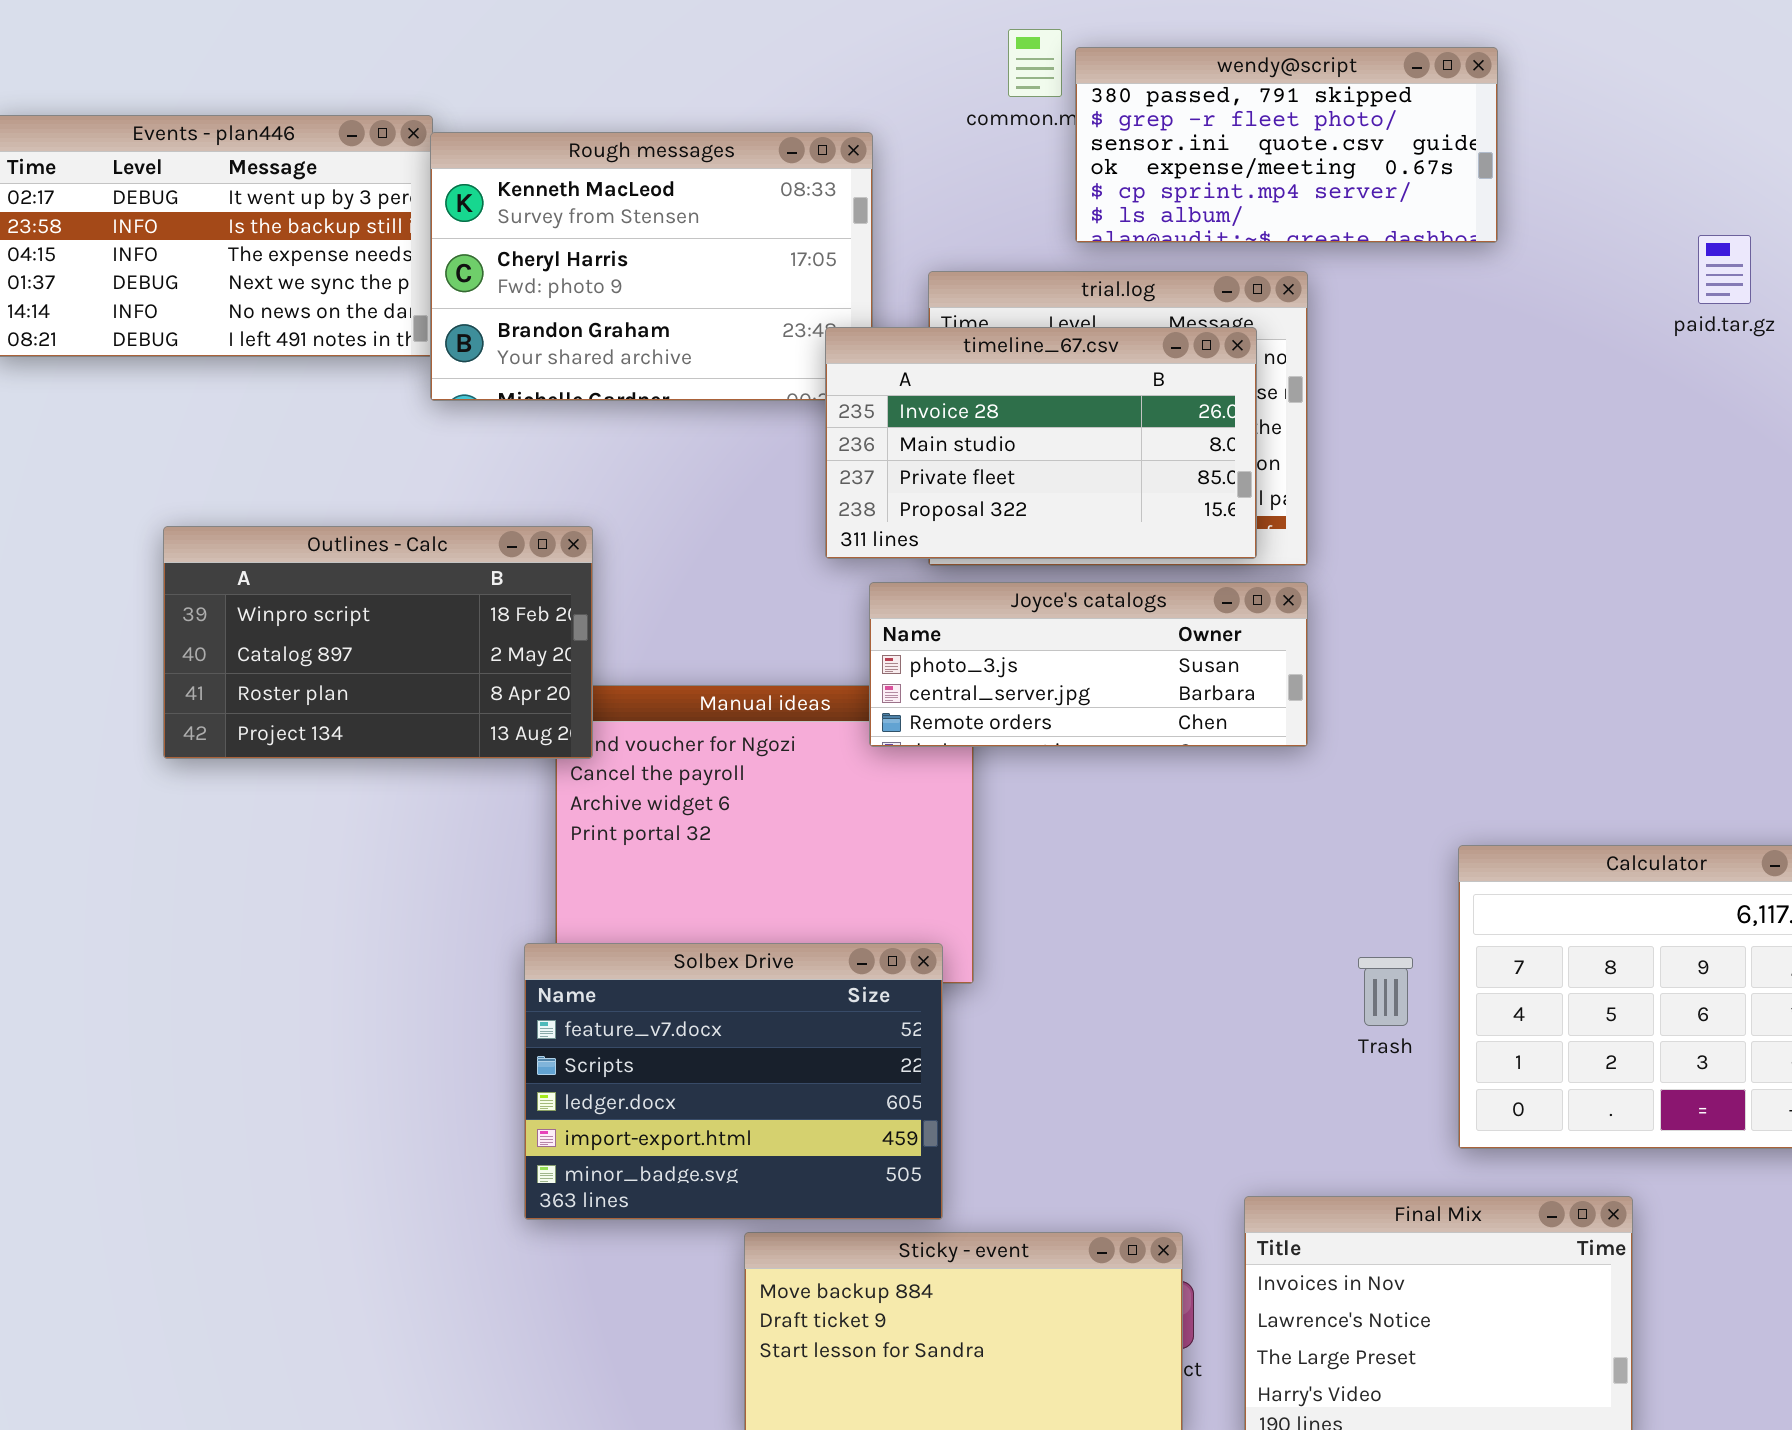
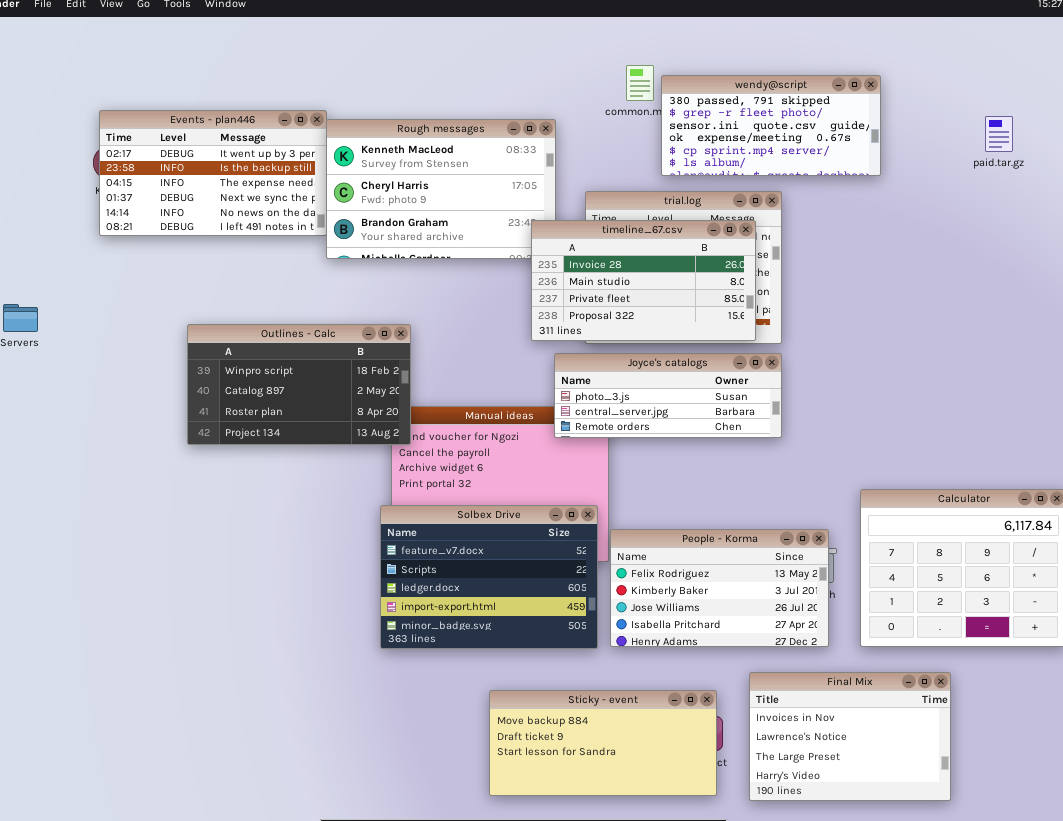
paid.tar.gz: [1698,235,1751,304] -> [985,116,1013,152], moved
People - Korma: none -> [610,529,829,647], opened
Solbex Drive: [524,943,943,1220] -> [380,505,598,649], moved

